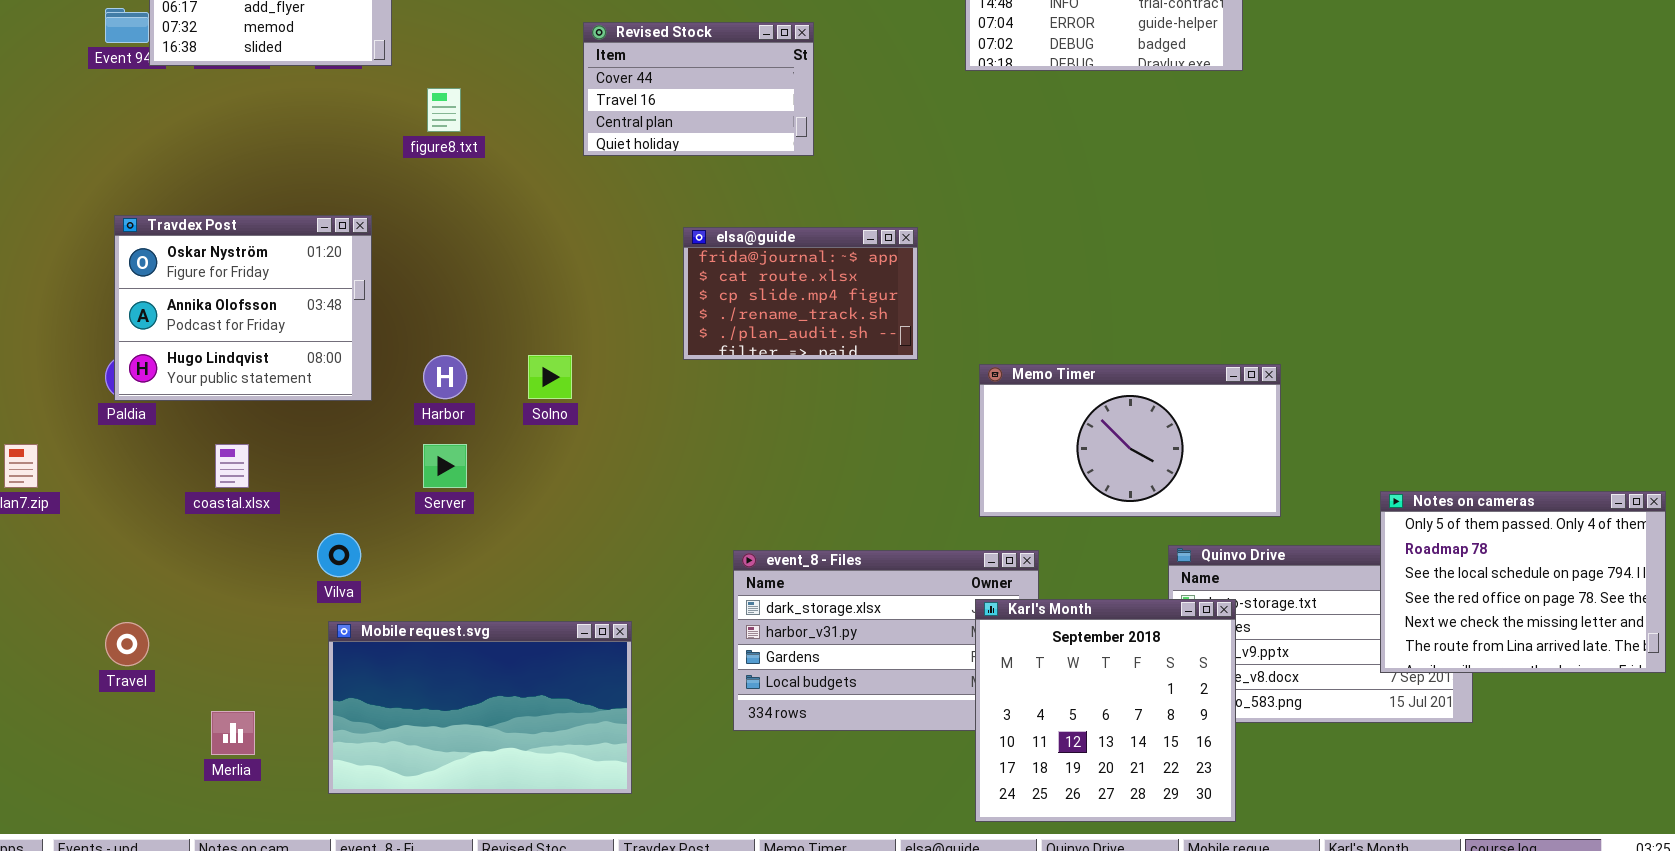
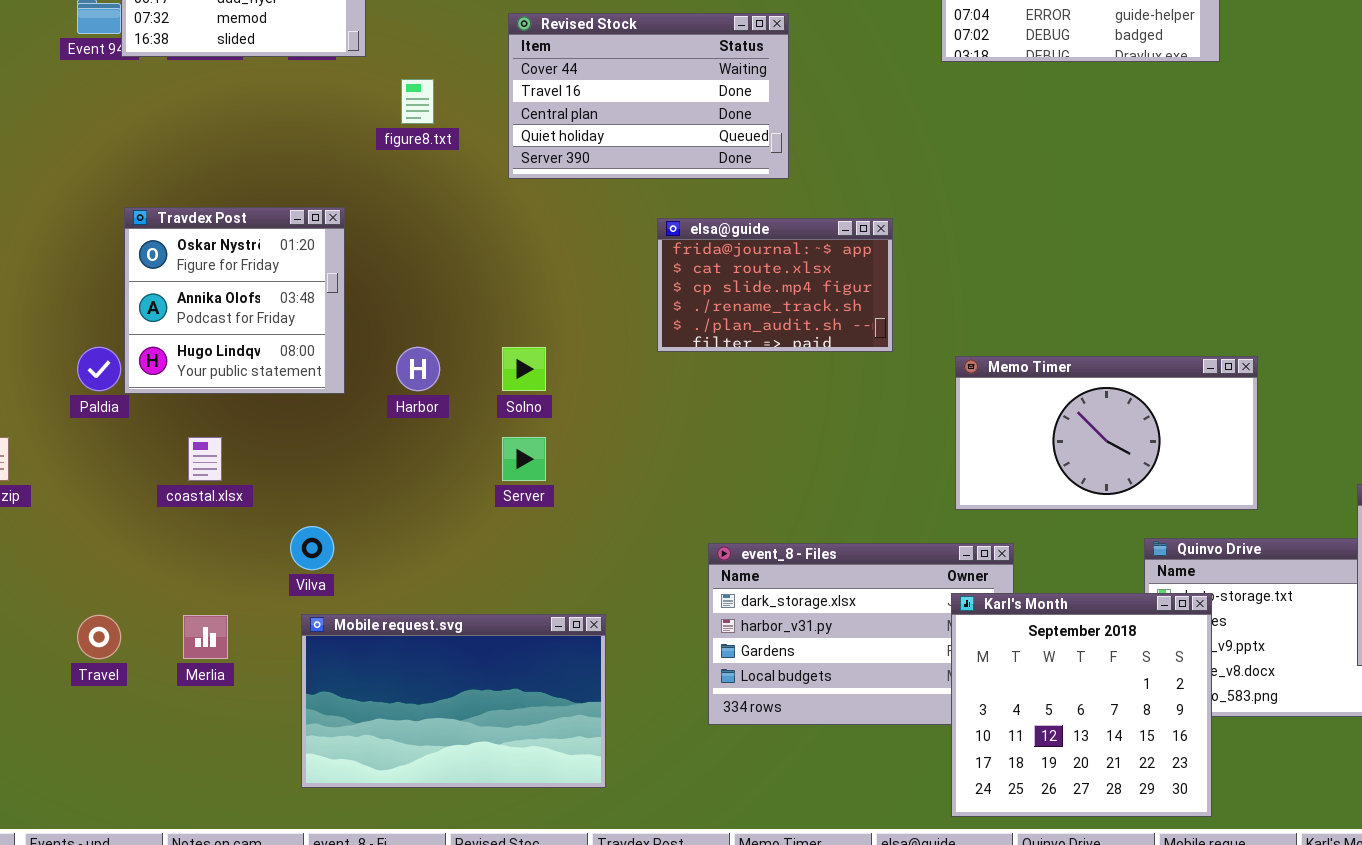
Revised Stock: [583,22,814,156] -> [508,13,789,179], resized
Travdex Post: [114,215,372,401] -> [124,207,345,394], resized
Server: [423,444,467,488] -> [502,437,546,481], moved
Merlia: [211,711,255,755] -> [183,615,228,659], moved

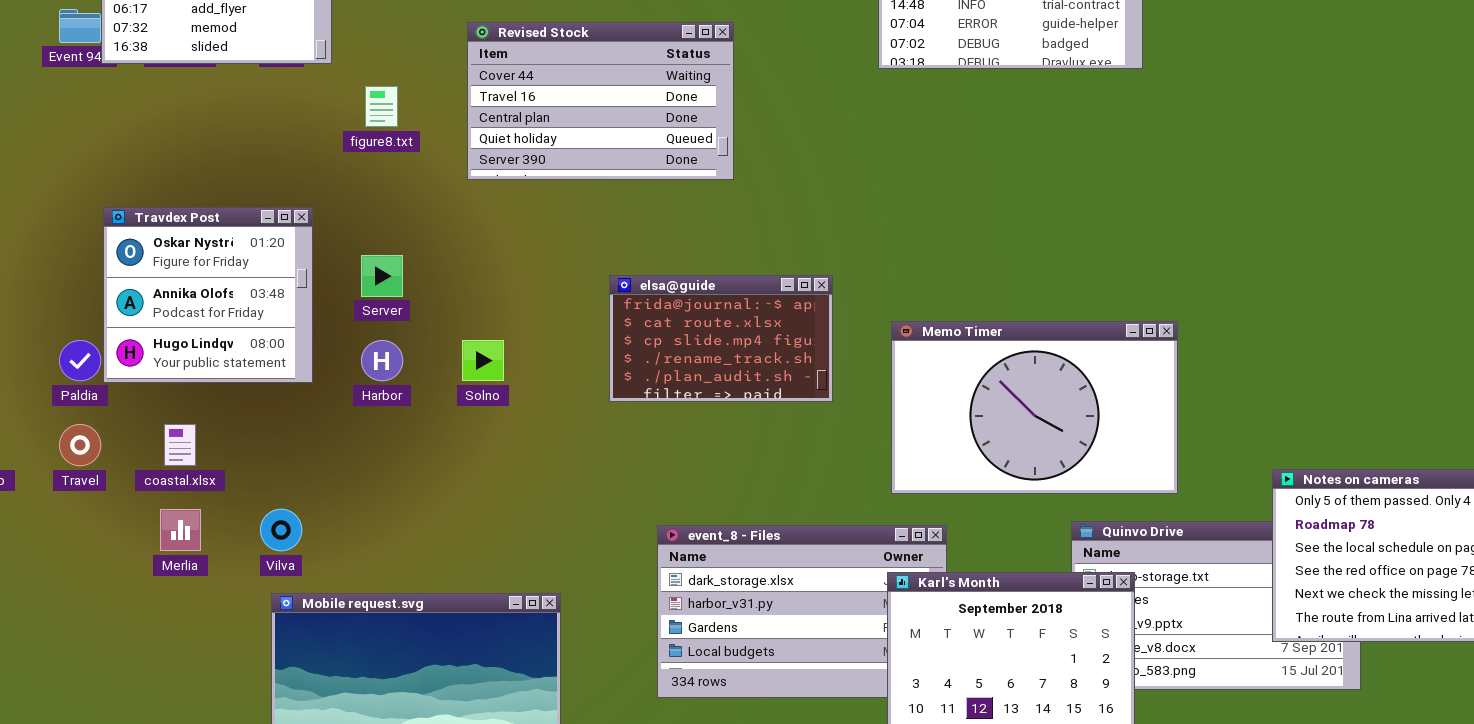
elsa@guide: [657,218,893,352] -> [609,275,833,402], moved
Memo Timer: [955,356,1258,510] -> [891,321,1178,494], resized
Server: [502,437,546,481] -> [361,255,403,297], moved
Travel: [77,615,121,659] -> [59,424,101,466], moved
Merlia: [183,615,228,659] -> [160,509,201,551], moved

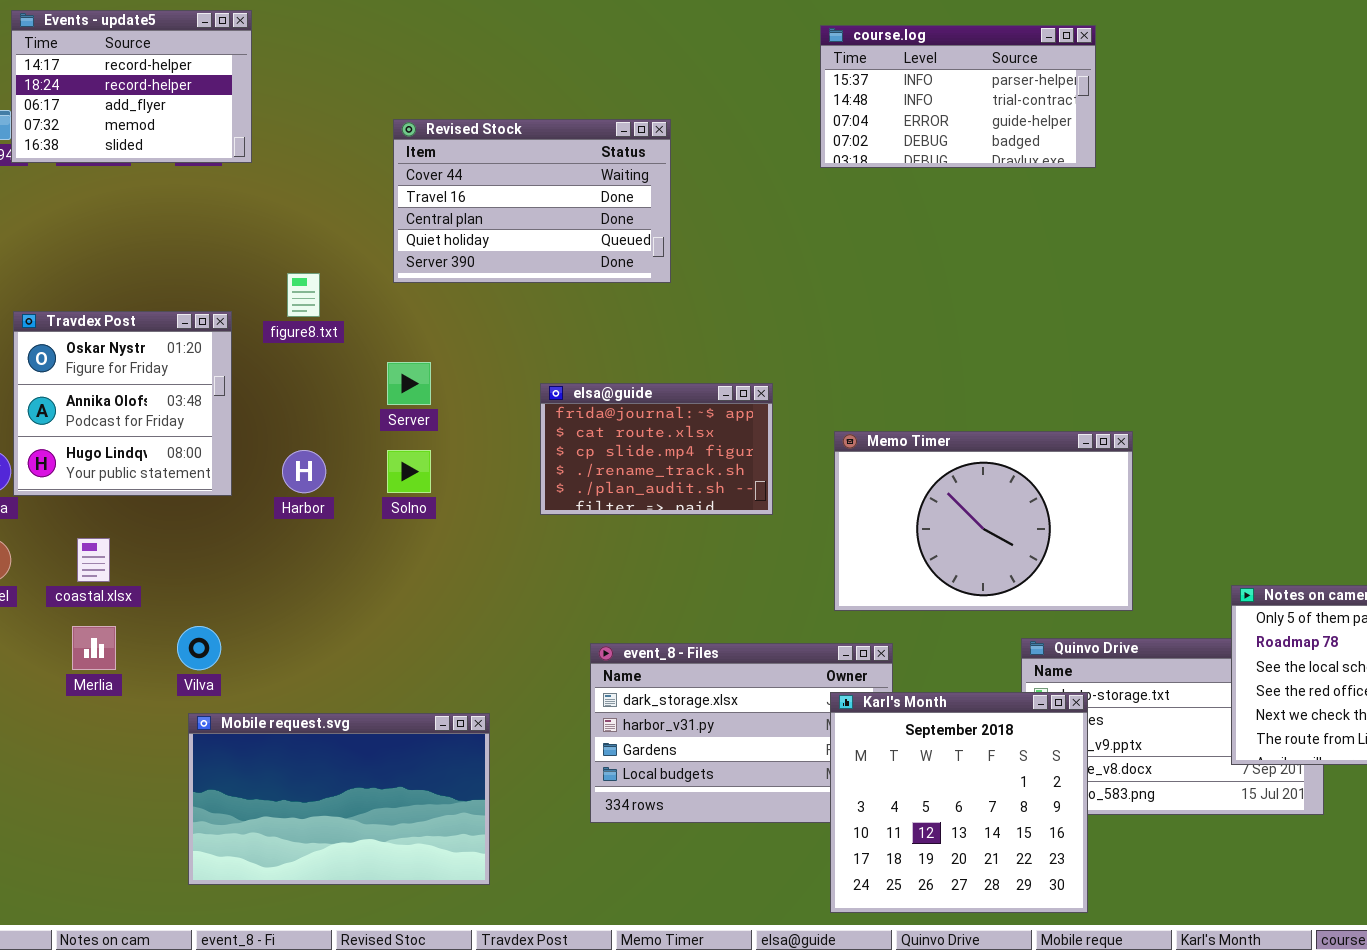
figure8.txt: [365,86,398,127] -> [287,273,320,317], moved
Server: [361,255,403,297] -> [387,362,431,405], moved

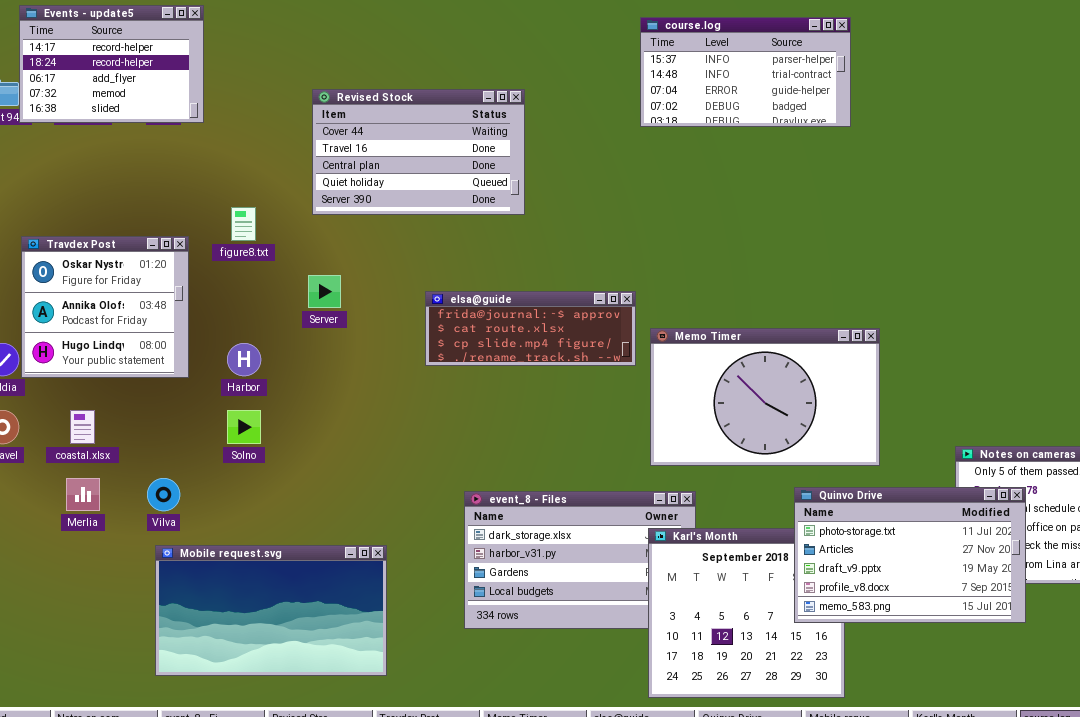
elsa@guide: [540,383,773,515] -> [425,291,636,366], resized
Solno: [387,450,431,493] -> [227,410,261,444], moved
Quinvo Drive: [1021,638,1324,815] -> [794,487,1026,623], raised

